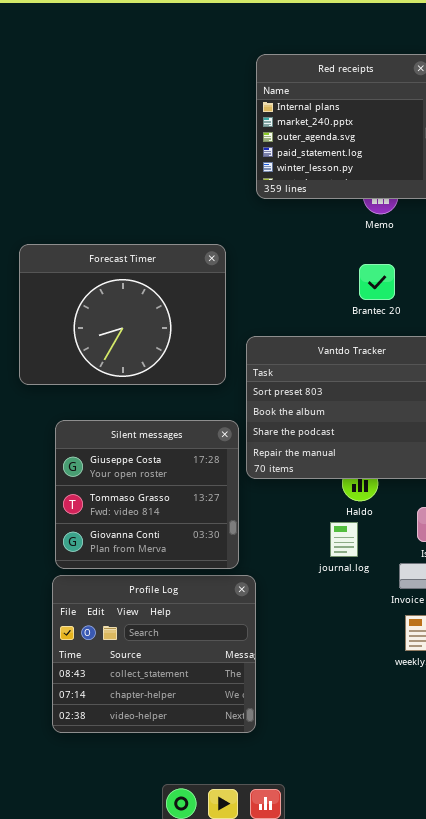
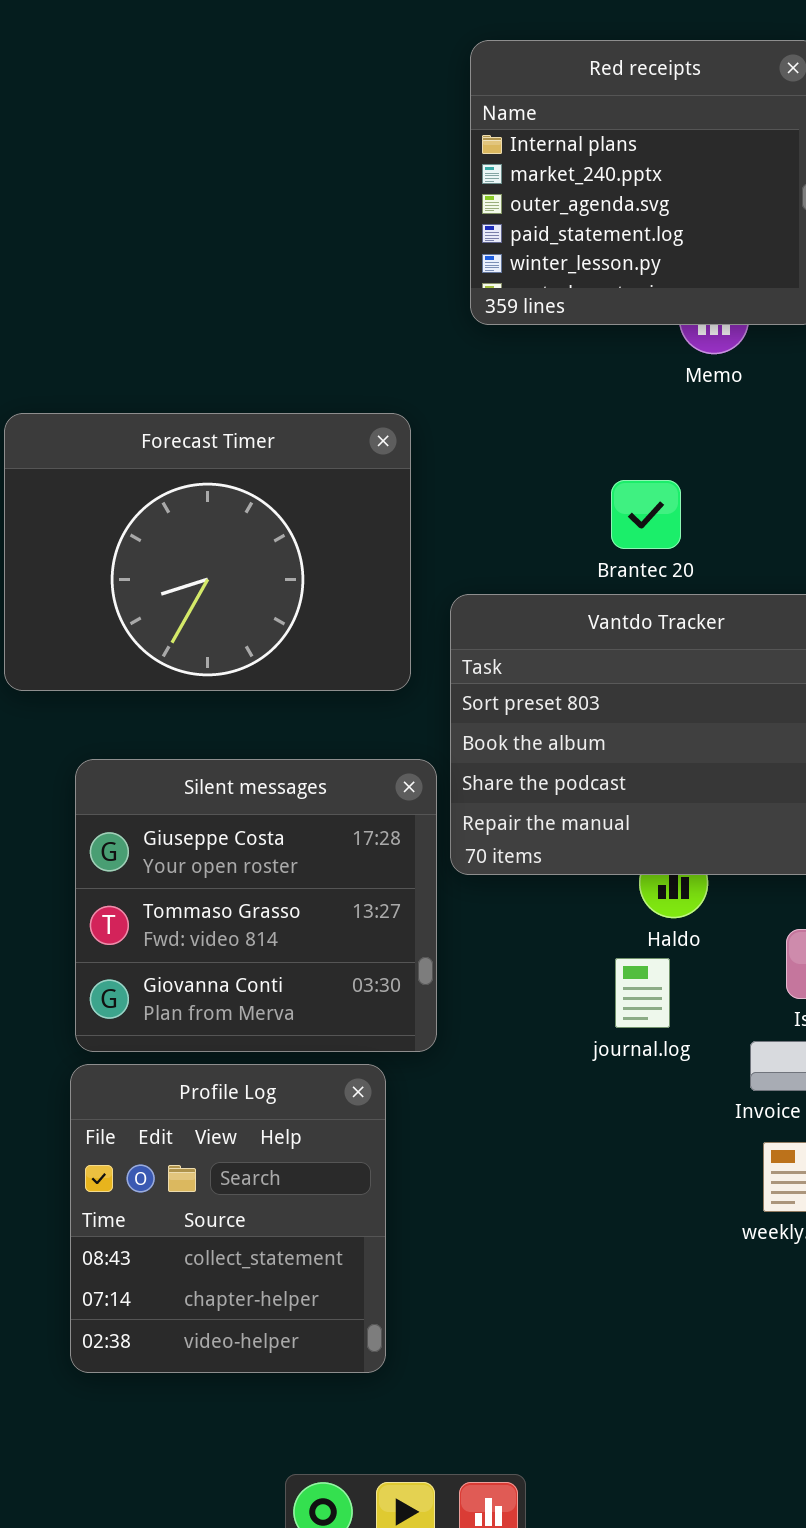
Brantec 20: [359,264,395,300] -> [611,480,681,549], moved
Profile Log: [52,575,256,733] -> [70,1064,386,1373], resized

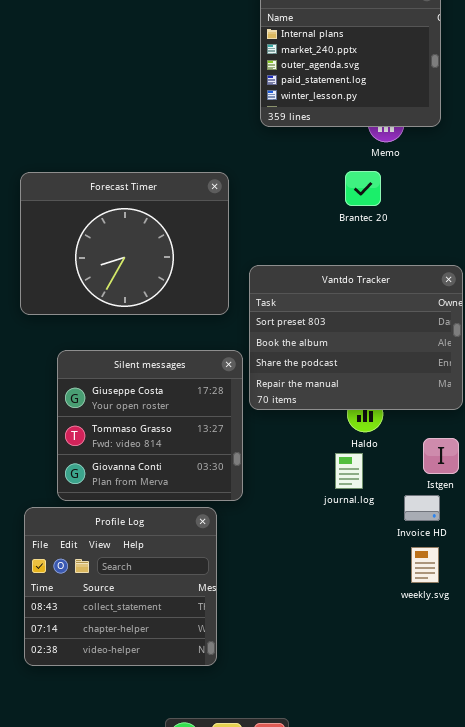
Brantec 20: [611,480,681,549] -> [345,171,381,206], moved
Profile Log: [70,1064,386,1373] -> [24,507,217,666], resized

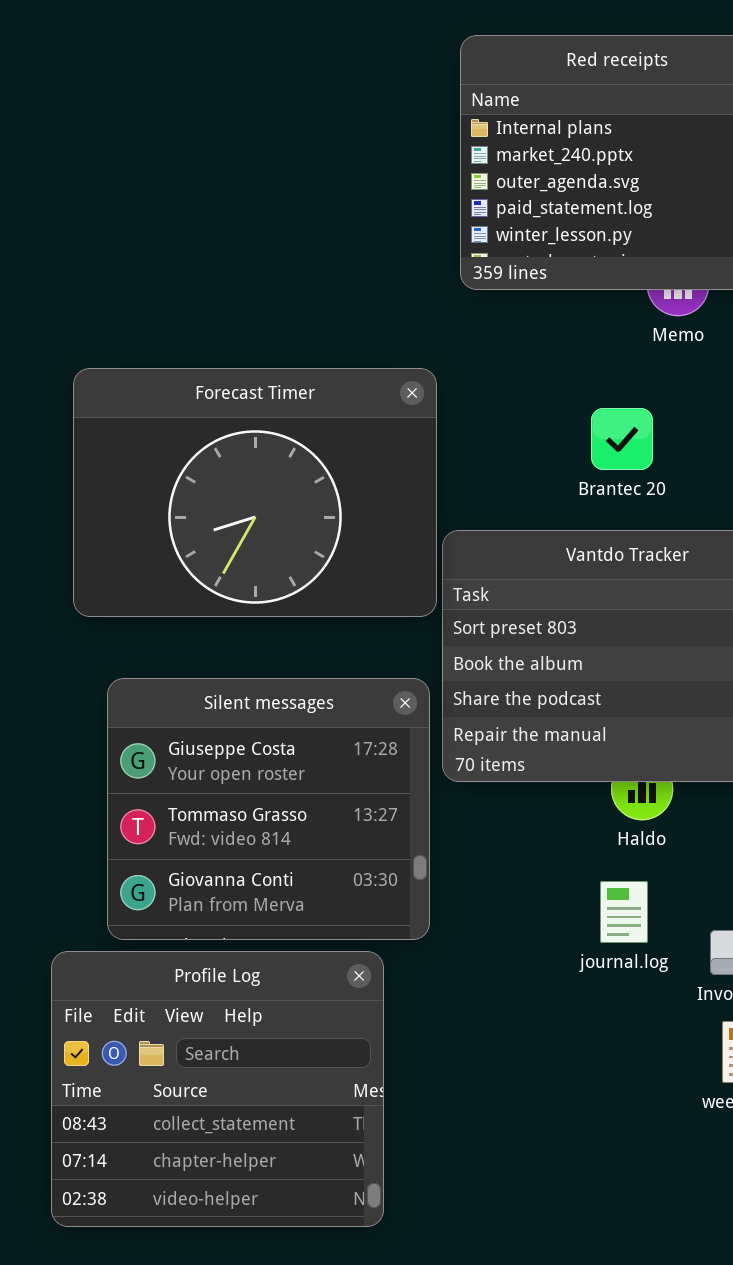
Brantec 20: [345,171,381,206] -> [591,408,653,470], moved
Forecast Timer: [20,172,229,315] -> [73,368,437,617], moved
journal.log: [335,453,363,489] -> [600,881,648,943], moved

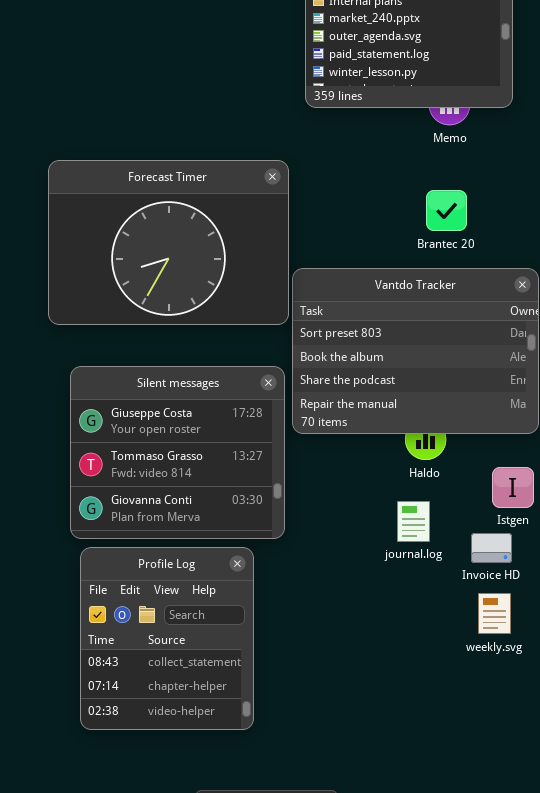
Brantec 20: [591,408,653,470] -> [426,190,467,231], moved
Profile Log: [51,951,384,1227] -> [80,547,254,730], resized

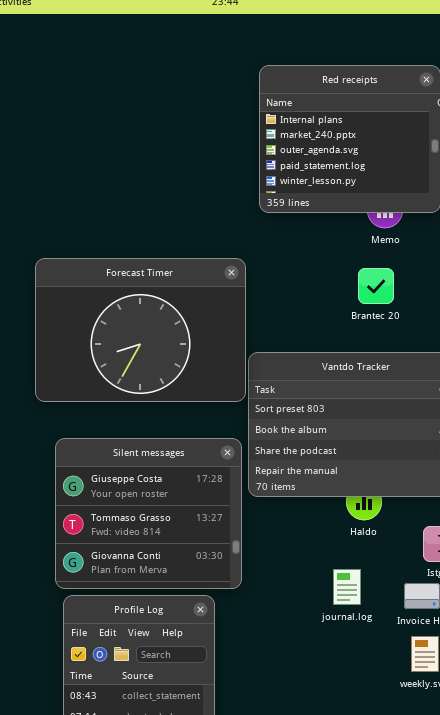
Brantec 20: [426,190,467,231] -> [358,268,394,304], moved
journal.log: [397,501,430,542] -> [333,569,361,605], moved

